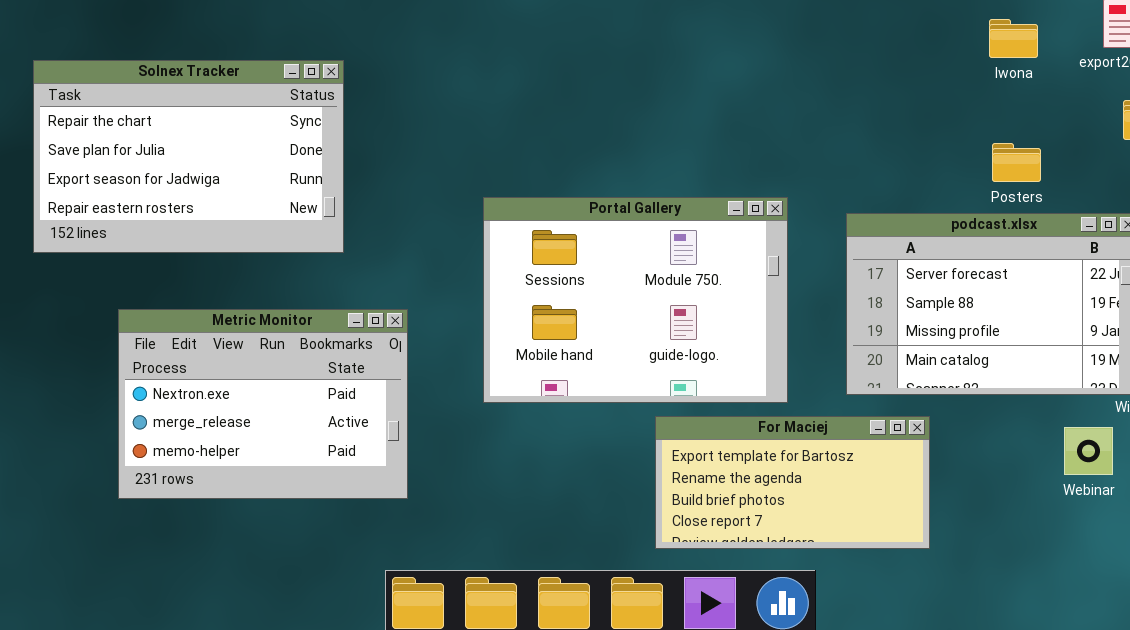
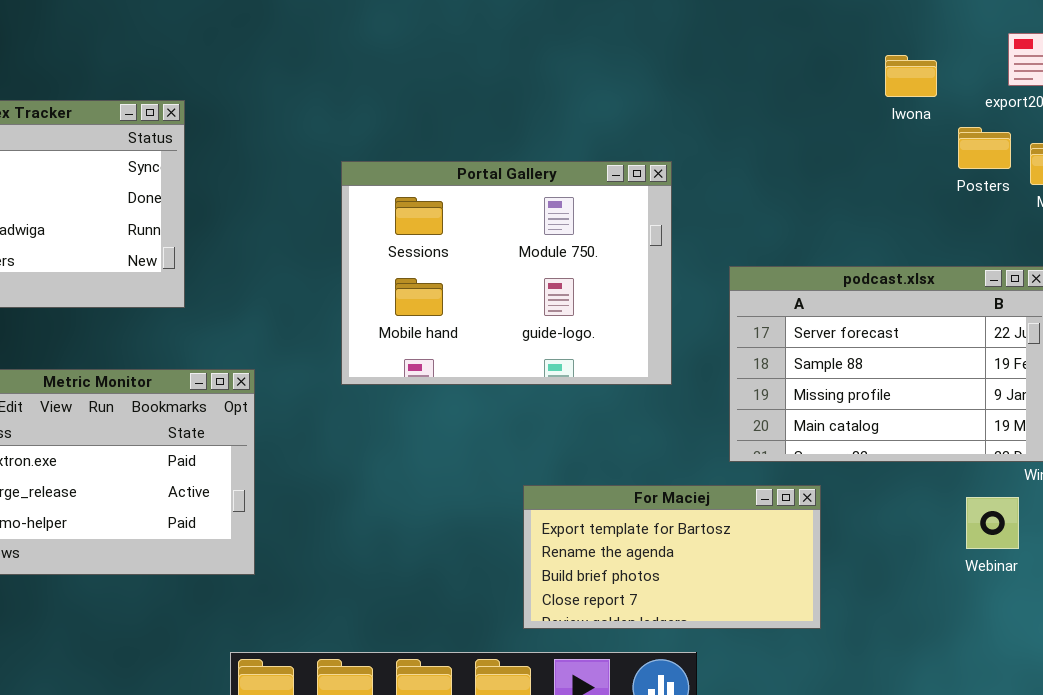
Posters: [992,143,1041,182] -> [958,127,1011,169], moved
Portal Gallery: [483,197,788,403] -> [341,161,672,385], moved

